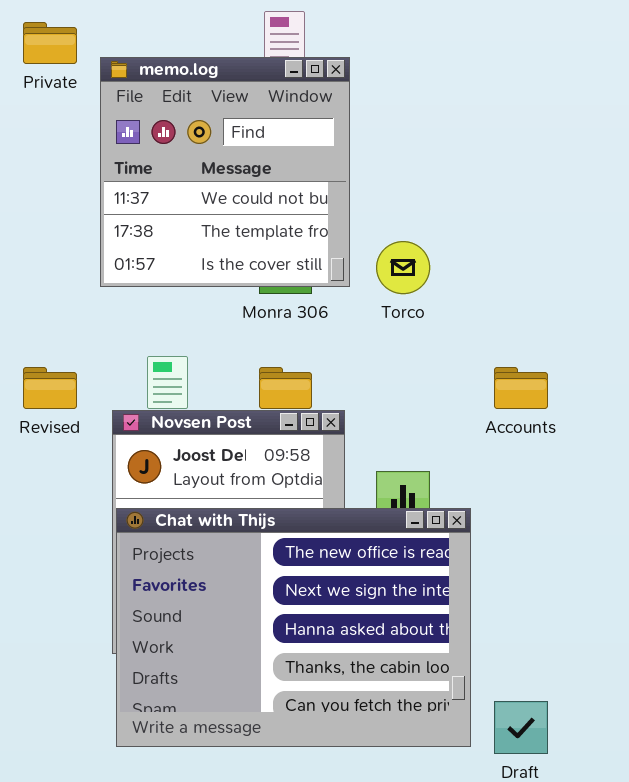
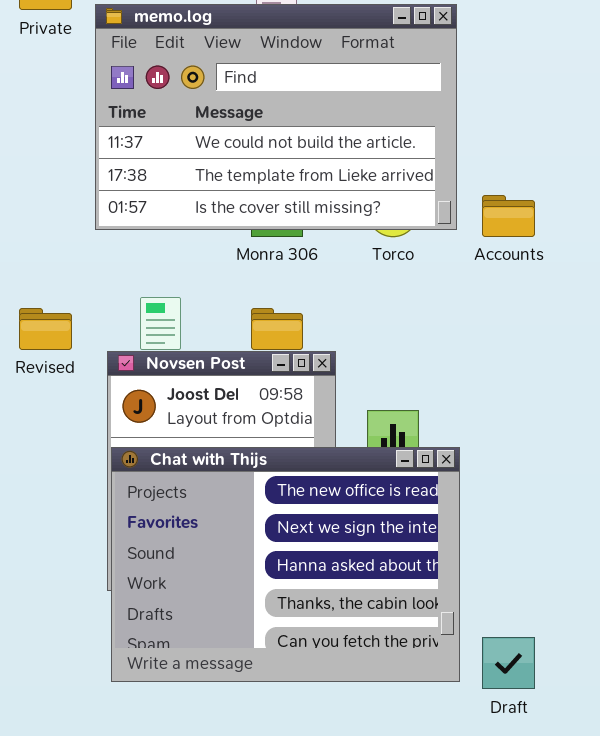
memo.log: [100,57,350,287] -> [95,4,457,230], resized
Accounts: [494,367,548,409] -> [482,195,535,237], moved

